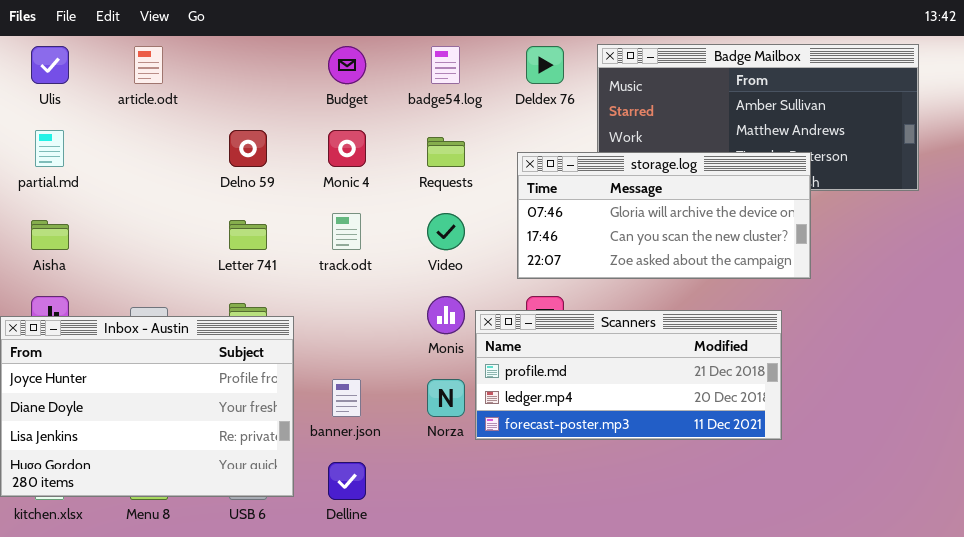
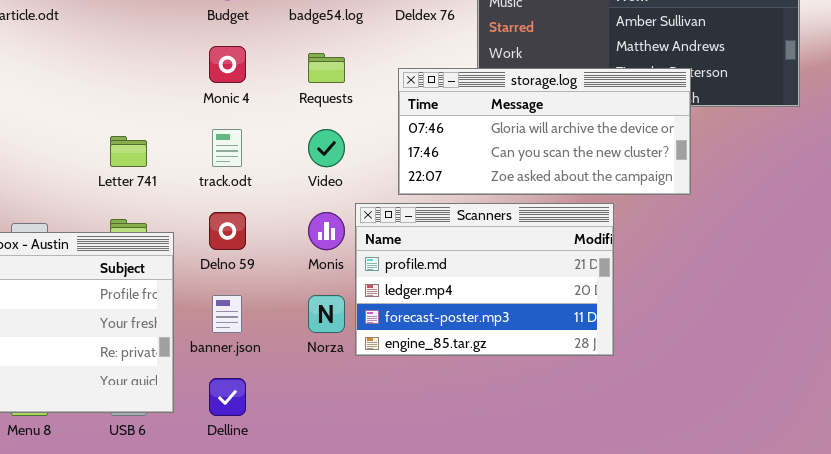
Delno 59: [229,130,267,167] -> [209,212,246,250], moved
Scanners: [475,310,782,440] -> [355,203,614,356], resized

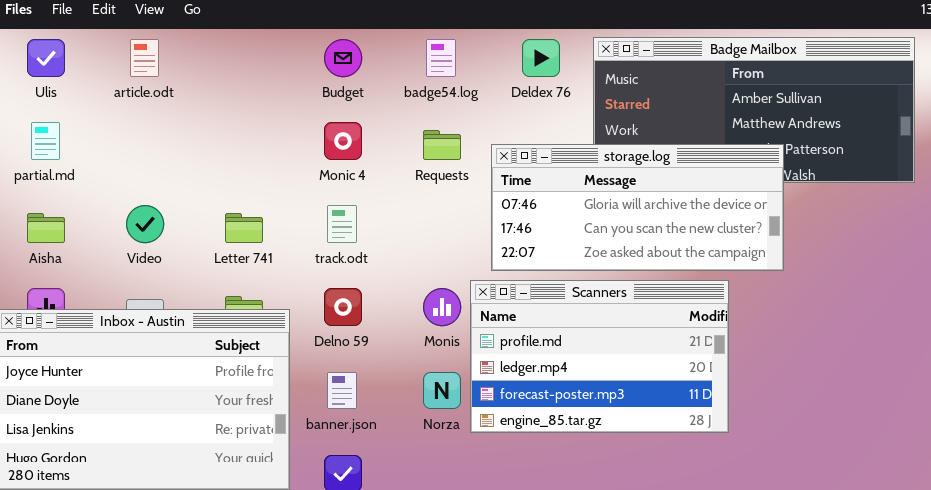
storage.log: [398,68,691,195] -> [491,144,784,271], moved
Video: [308,129,345,167] -> [126,205,164,243], moved

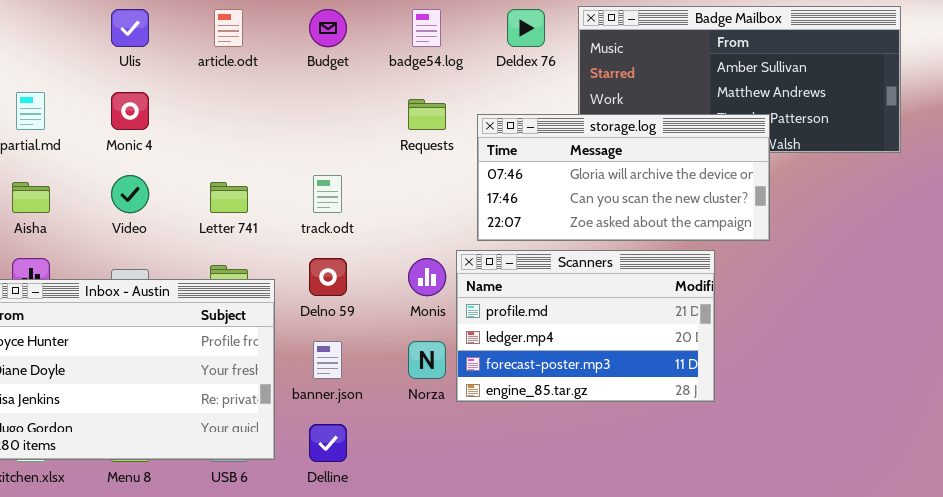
Ulis: [27,39,65,77] -> [111,9,149,47], moved
article.odt: [130,39,159,77] -> [214,9,243,47], moved
Monic 4: [324,122,362,160] -> [111,92,149,130], moved

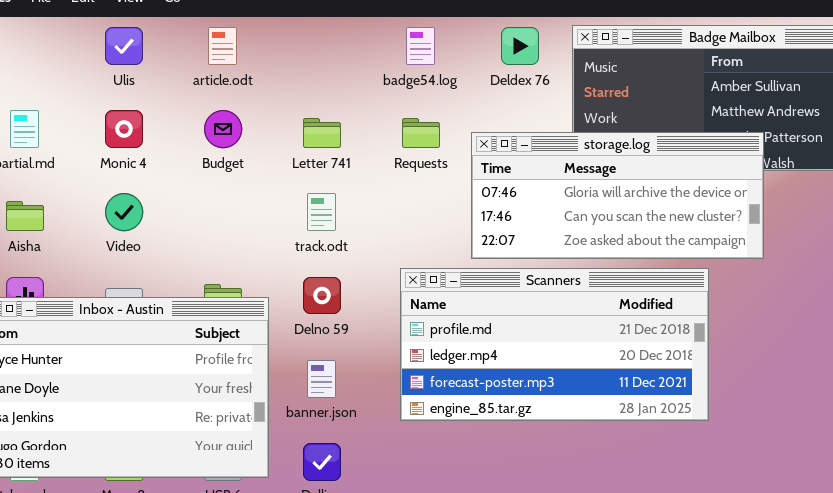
Budget: [309,9,347,47] -> [204,110,242,148], moved
Letter 741: [210,182,248,213] -> [303,118,341,148], moved
Scanners: [456,250,715,402] -> [400,268,709,421], resized

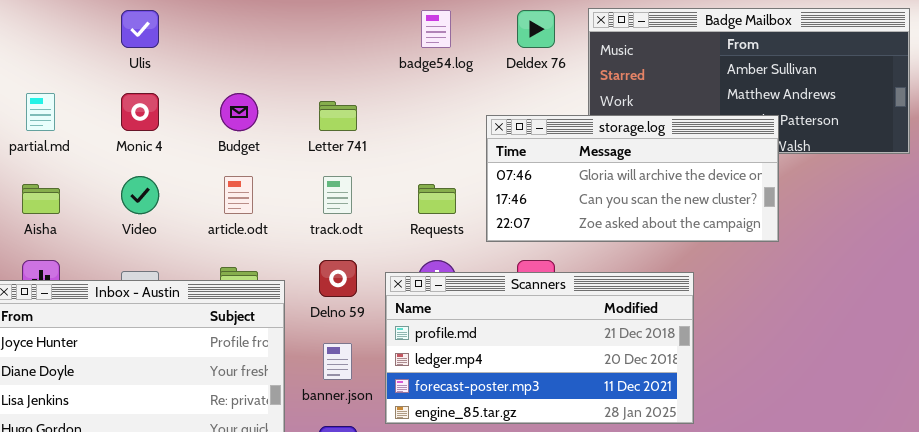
article.odt: [208,27,237,65] -> [224,176,253,214], moved
Requests: [402,118,440,148] -> [418,184,456,214], moved
Scanners: [400,268,709,421] -> [385,272,694,424], moved

